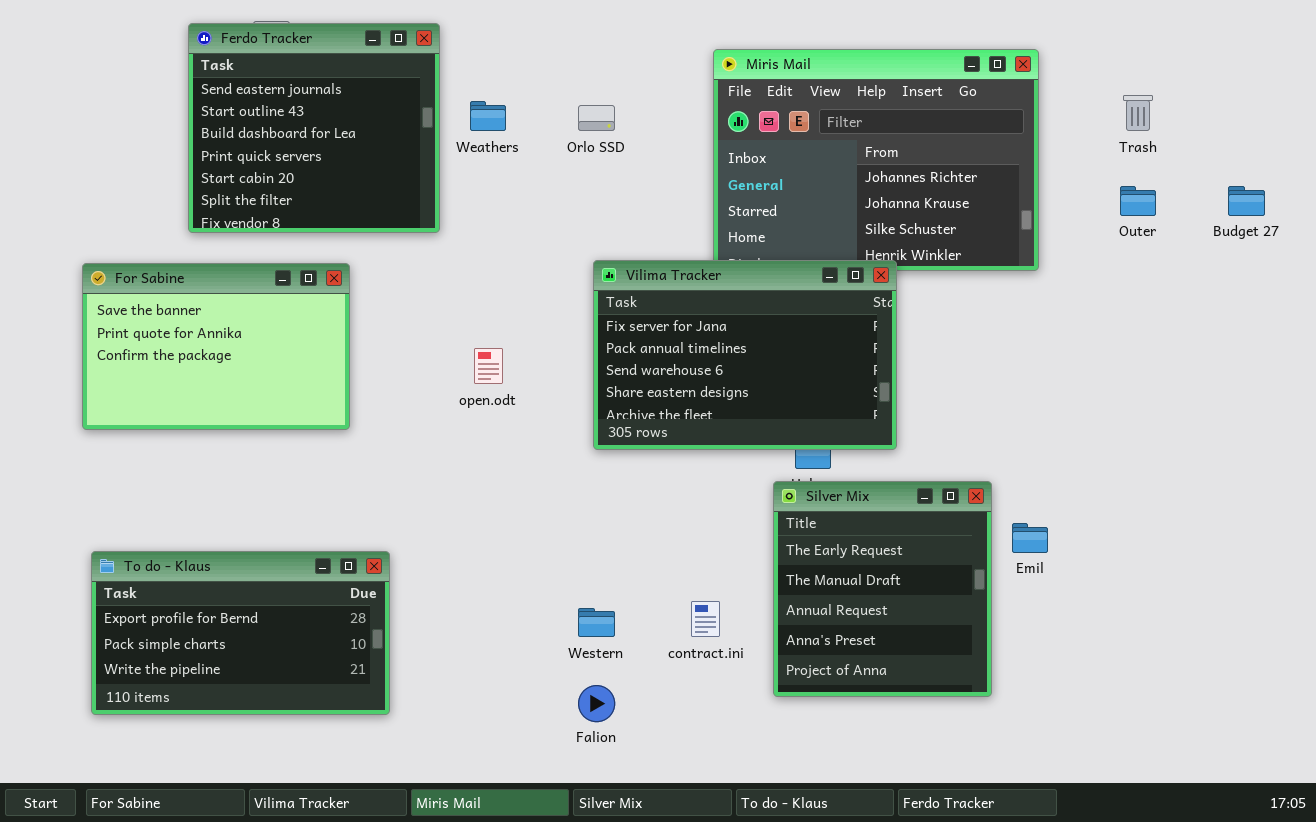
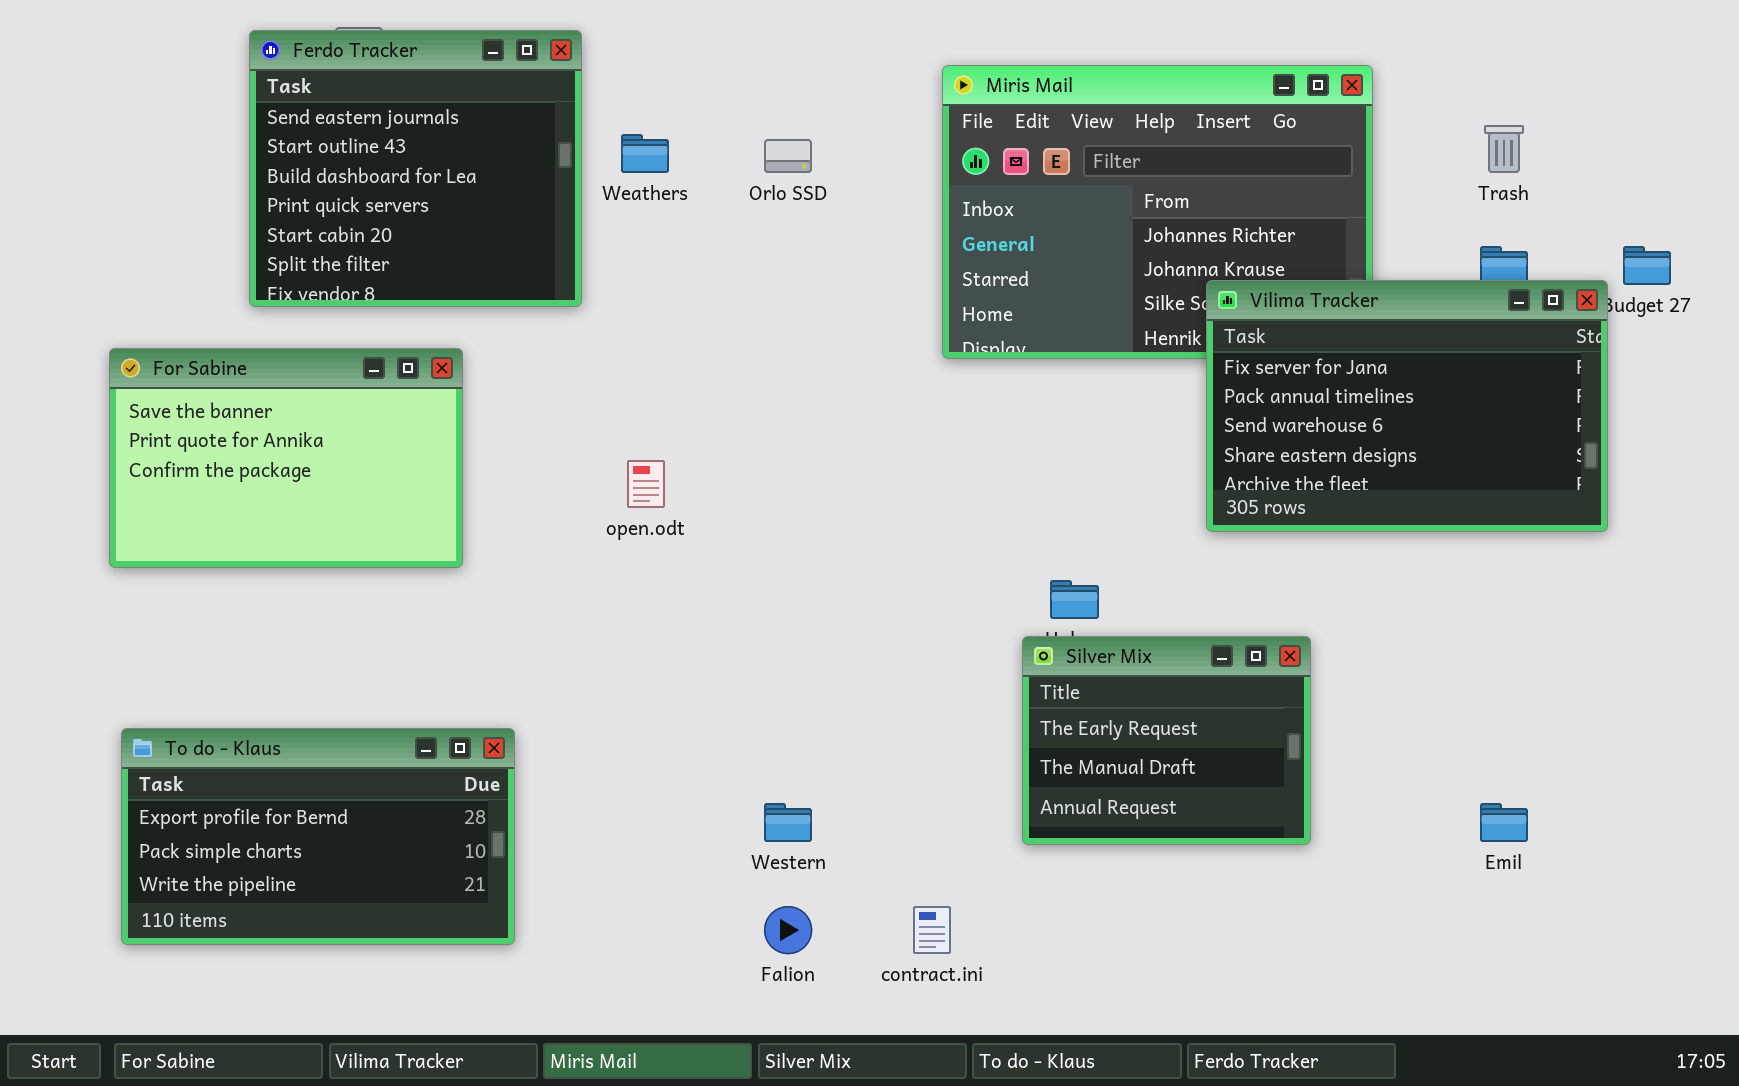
Vilima Tracker: [593,260,897,450] -> [1206,280,1608,532], moved
Silver Mix: [773,481,992,697] -> [1022,636,1311,845], resized
Emil: [1012,523,1048,553] -> [1480,803,1528,842], moved
contract.ini: [691,601,720,637] -> [913,906,951,954], moved

